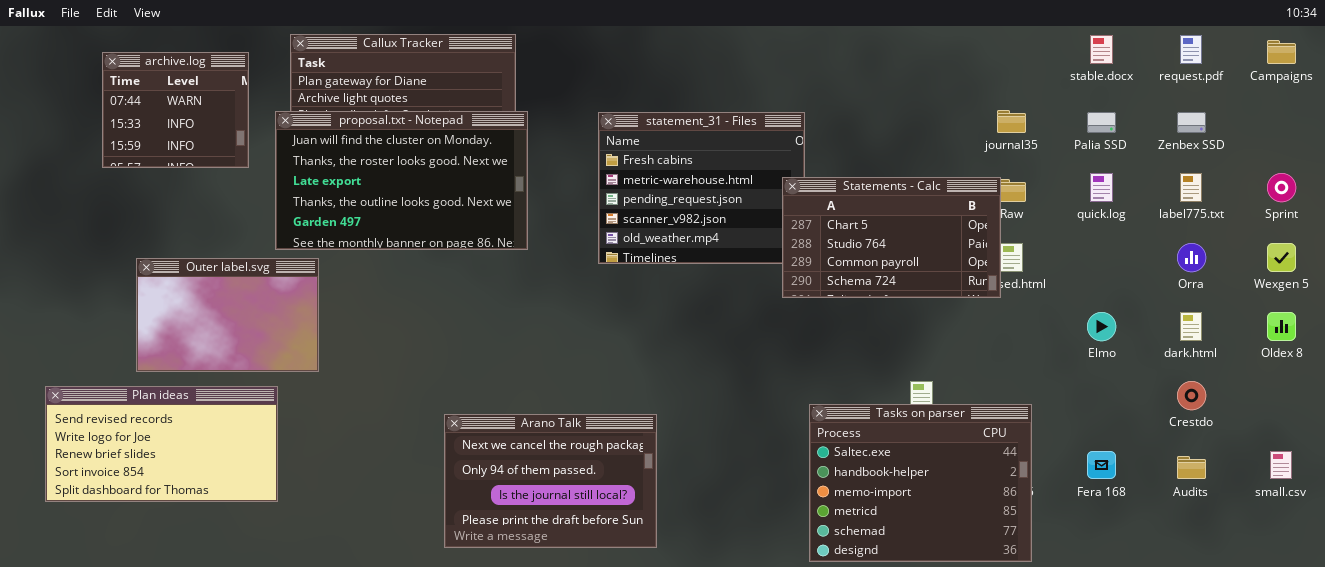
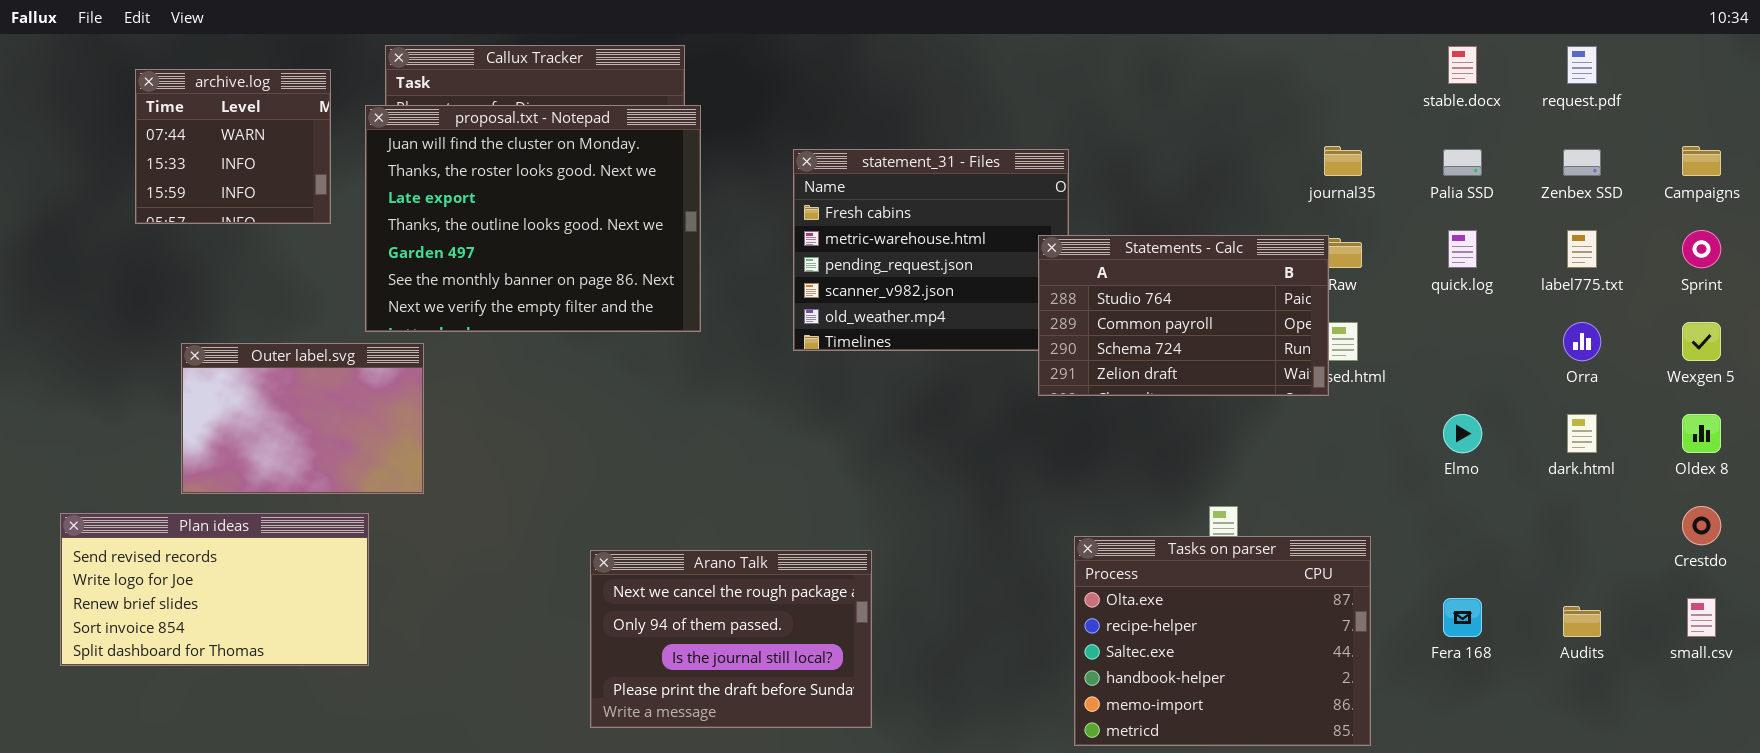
Campaigns: [1267,40,1296,64] -> [1682,146,1721,176], moved
proposal.txt - Notepad: [275,111,528,250] -> [365,105,701,332], resized
Statements - Calc: [782,177,1001,298] -> [1038,235,1329,396], scrolled down 1 row
Crestdo: [1177,381,1206,410] -> [1682,506,1721,545], moved
Tasks on parser: [809,404,1032,562] -> [1074,536,1371,746], scrolled up 2 rows

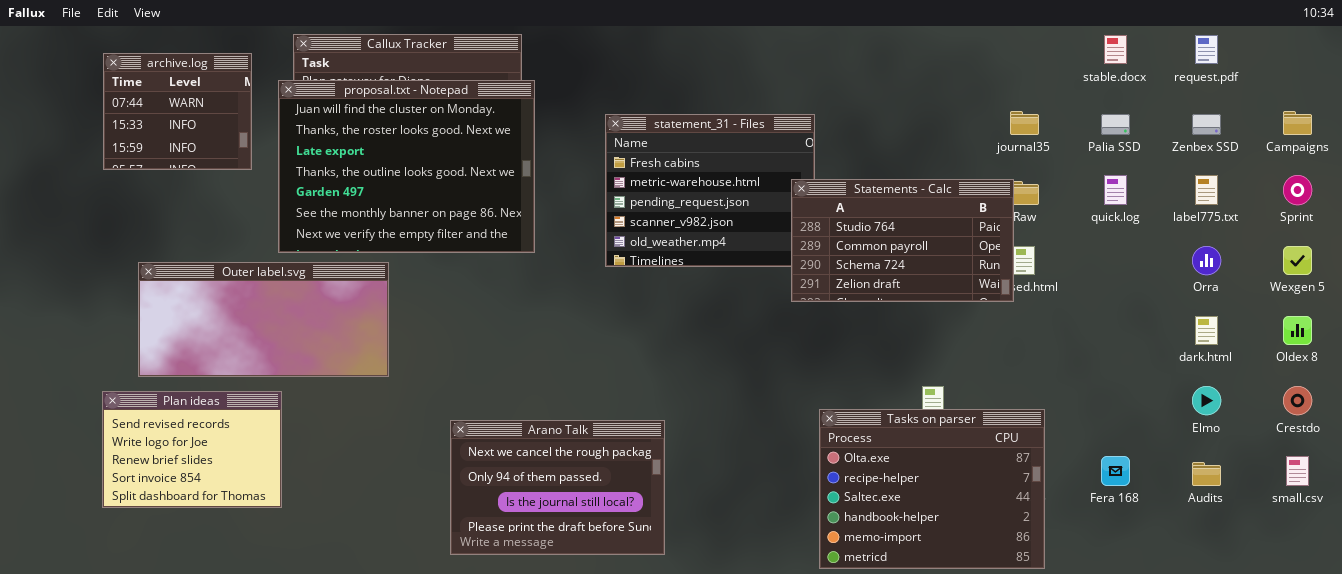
Outer label.svg: [181,343,424,494] -> [138,262,389,377], resized
Elmo: [1443,414,1482,453] -> [1192,386,1221,415], moved
Plan ideas: [60,513,369,666] -> [102,391,282,508], resized

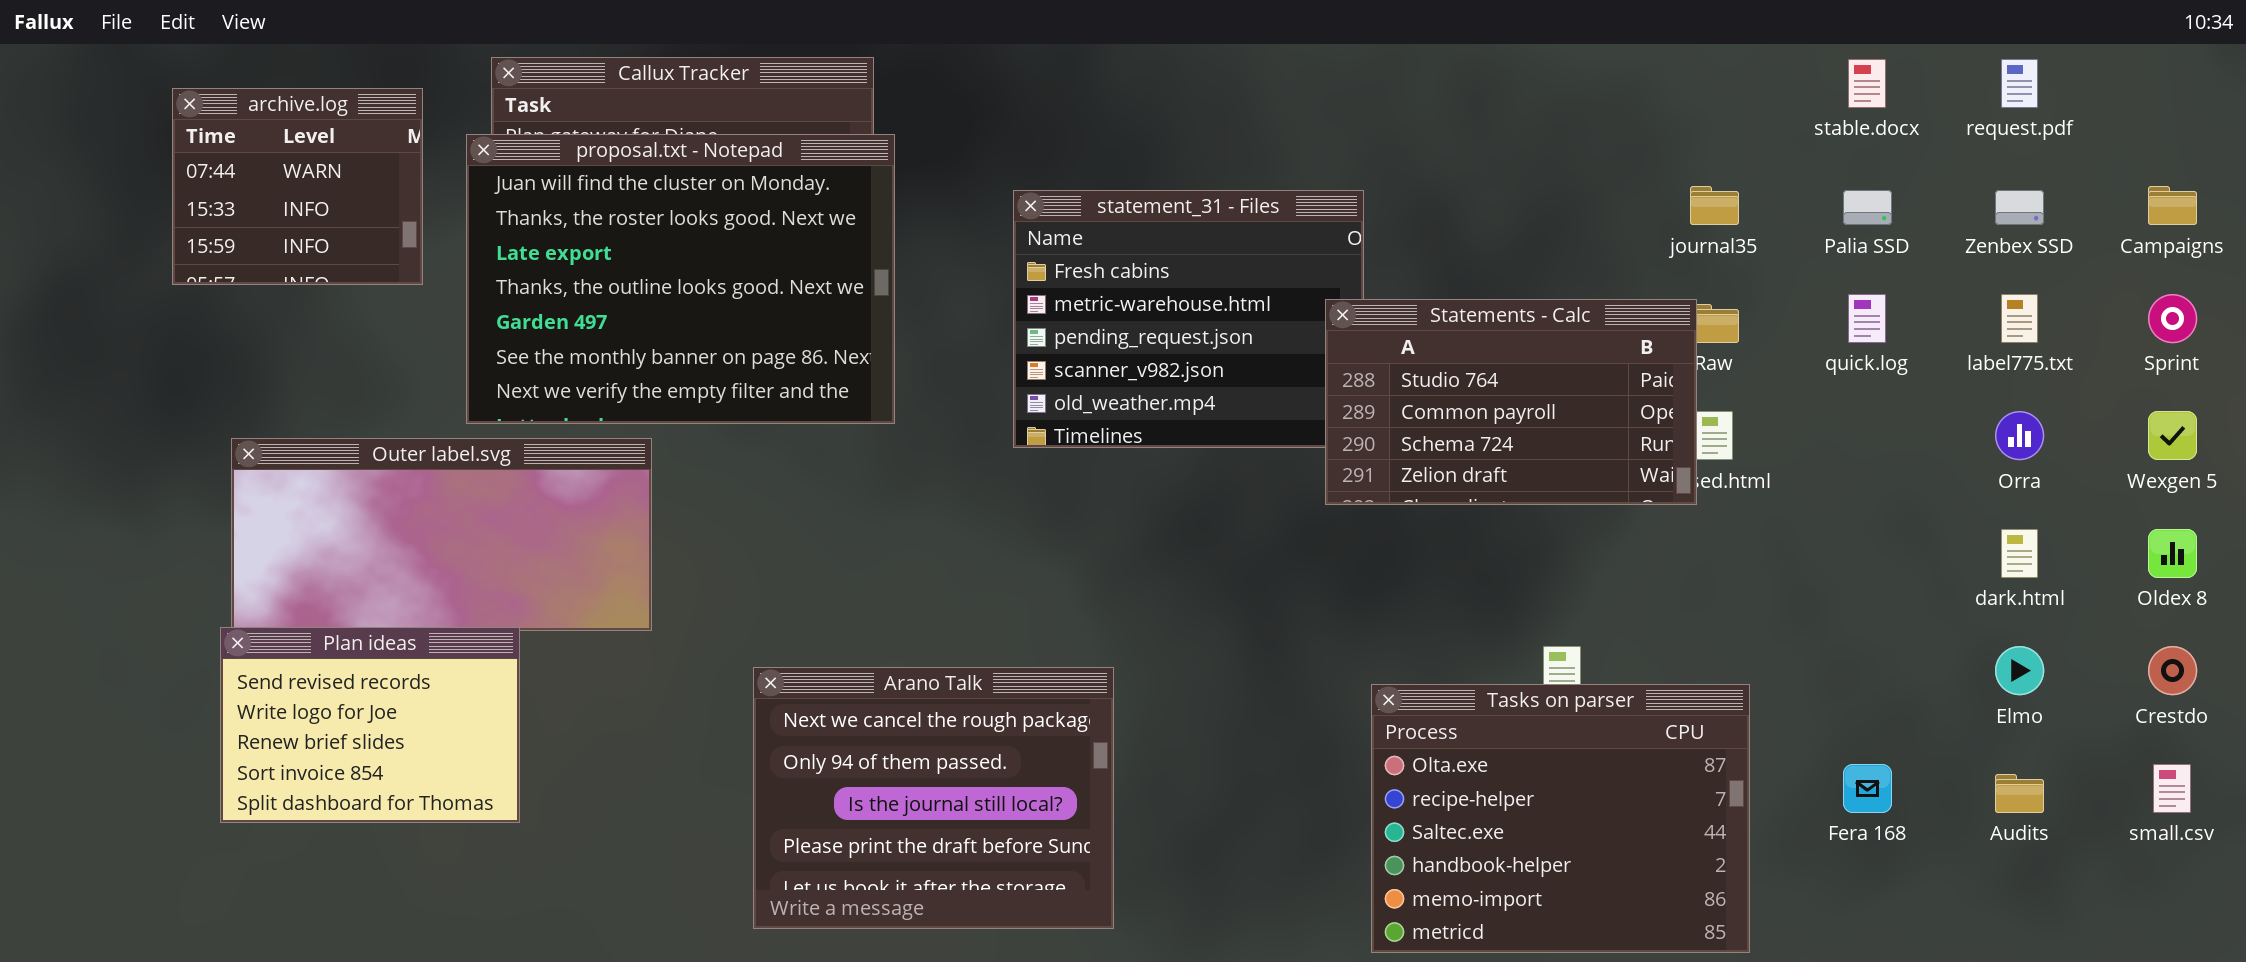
Plan ideas: [102,391,282,508] -> [220,627,520,823], moved
Arano Talk: [450,420,665,555] -> [753,667,1114,929], resized

